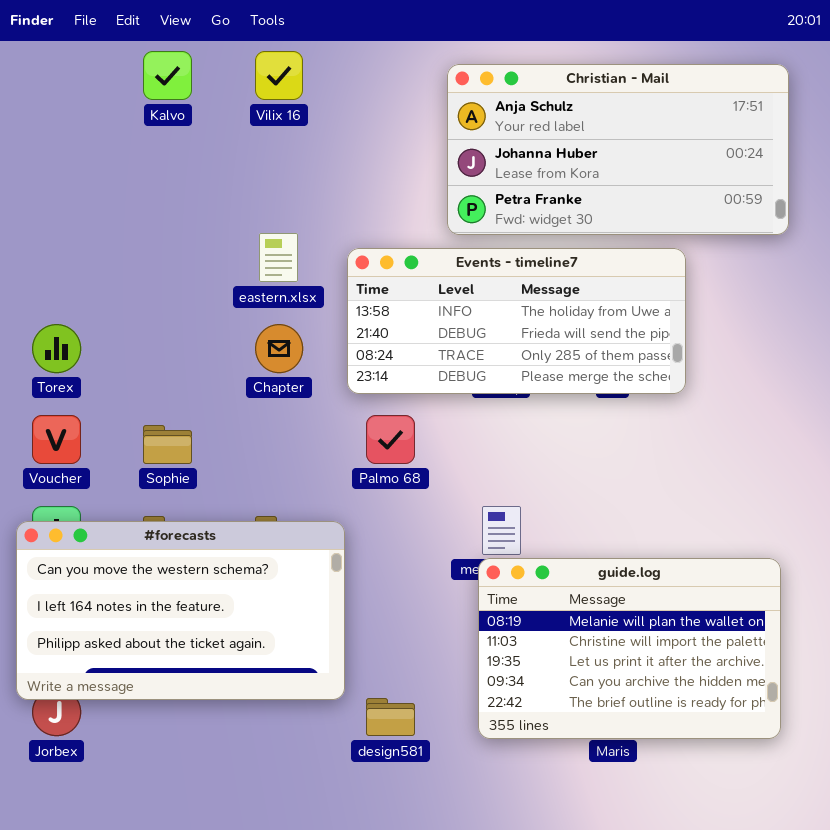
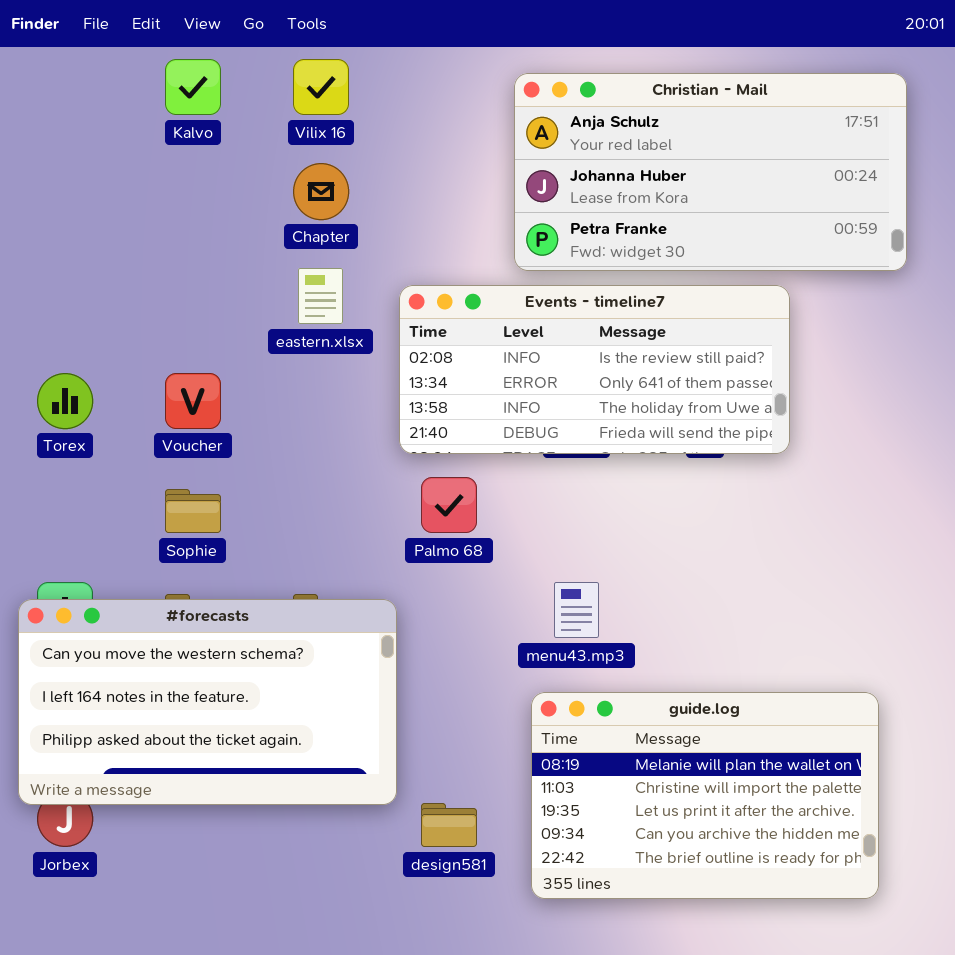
Events - timeline7: [347,248,686,394] -> [399,285,790,454], scrolled up 2 rows
Chapter: [255,324,303,373] -> [293,163,349,220], moved
Voucher: [32,415,81,464] -> [165,373,221,429], moved
guide.log: [478,558,781,739] -> [531,692,879,899], moved

